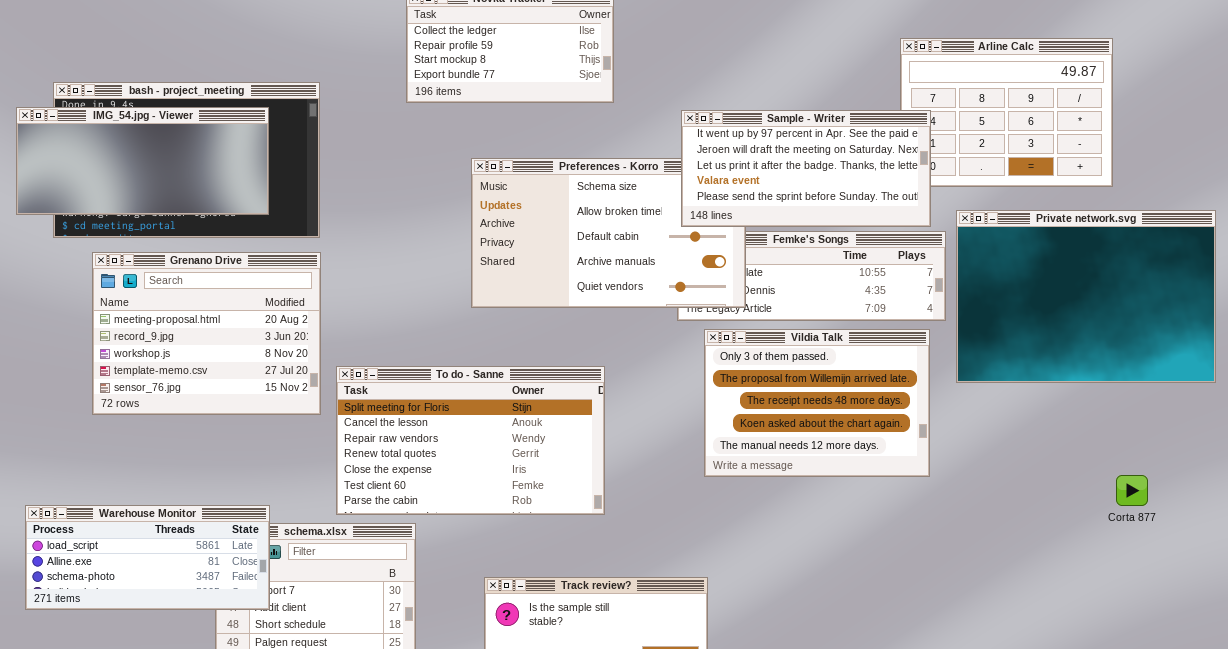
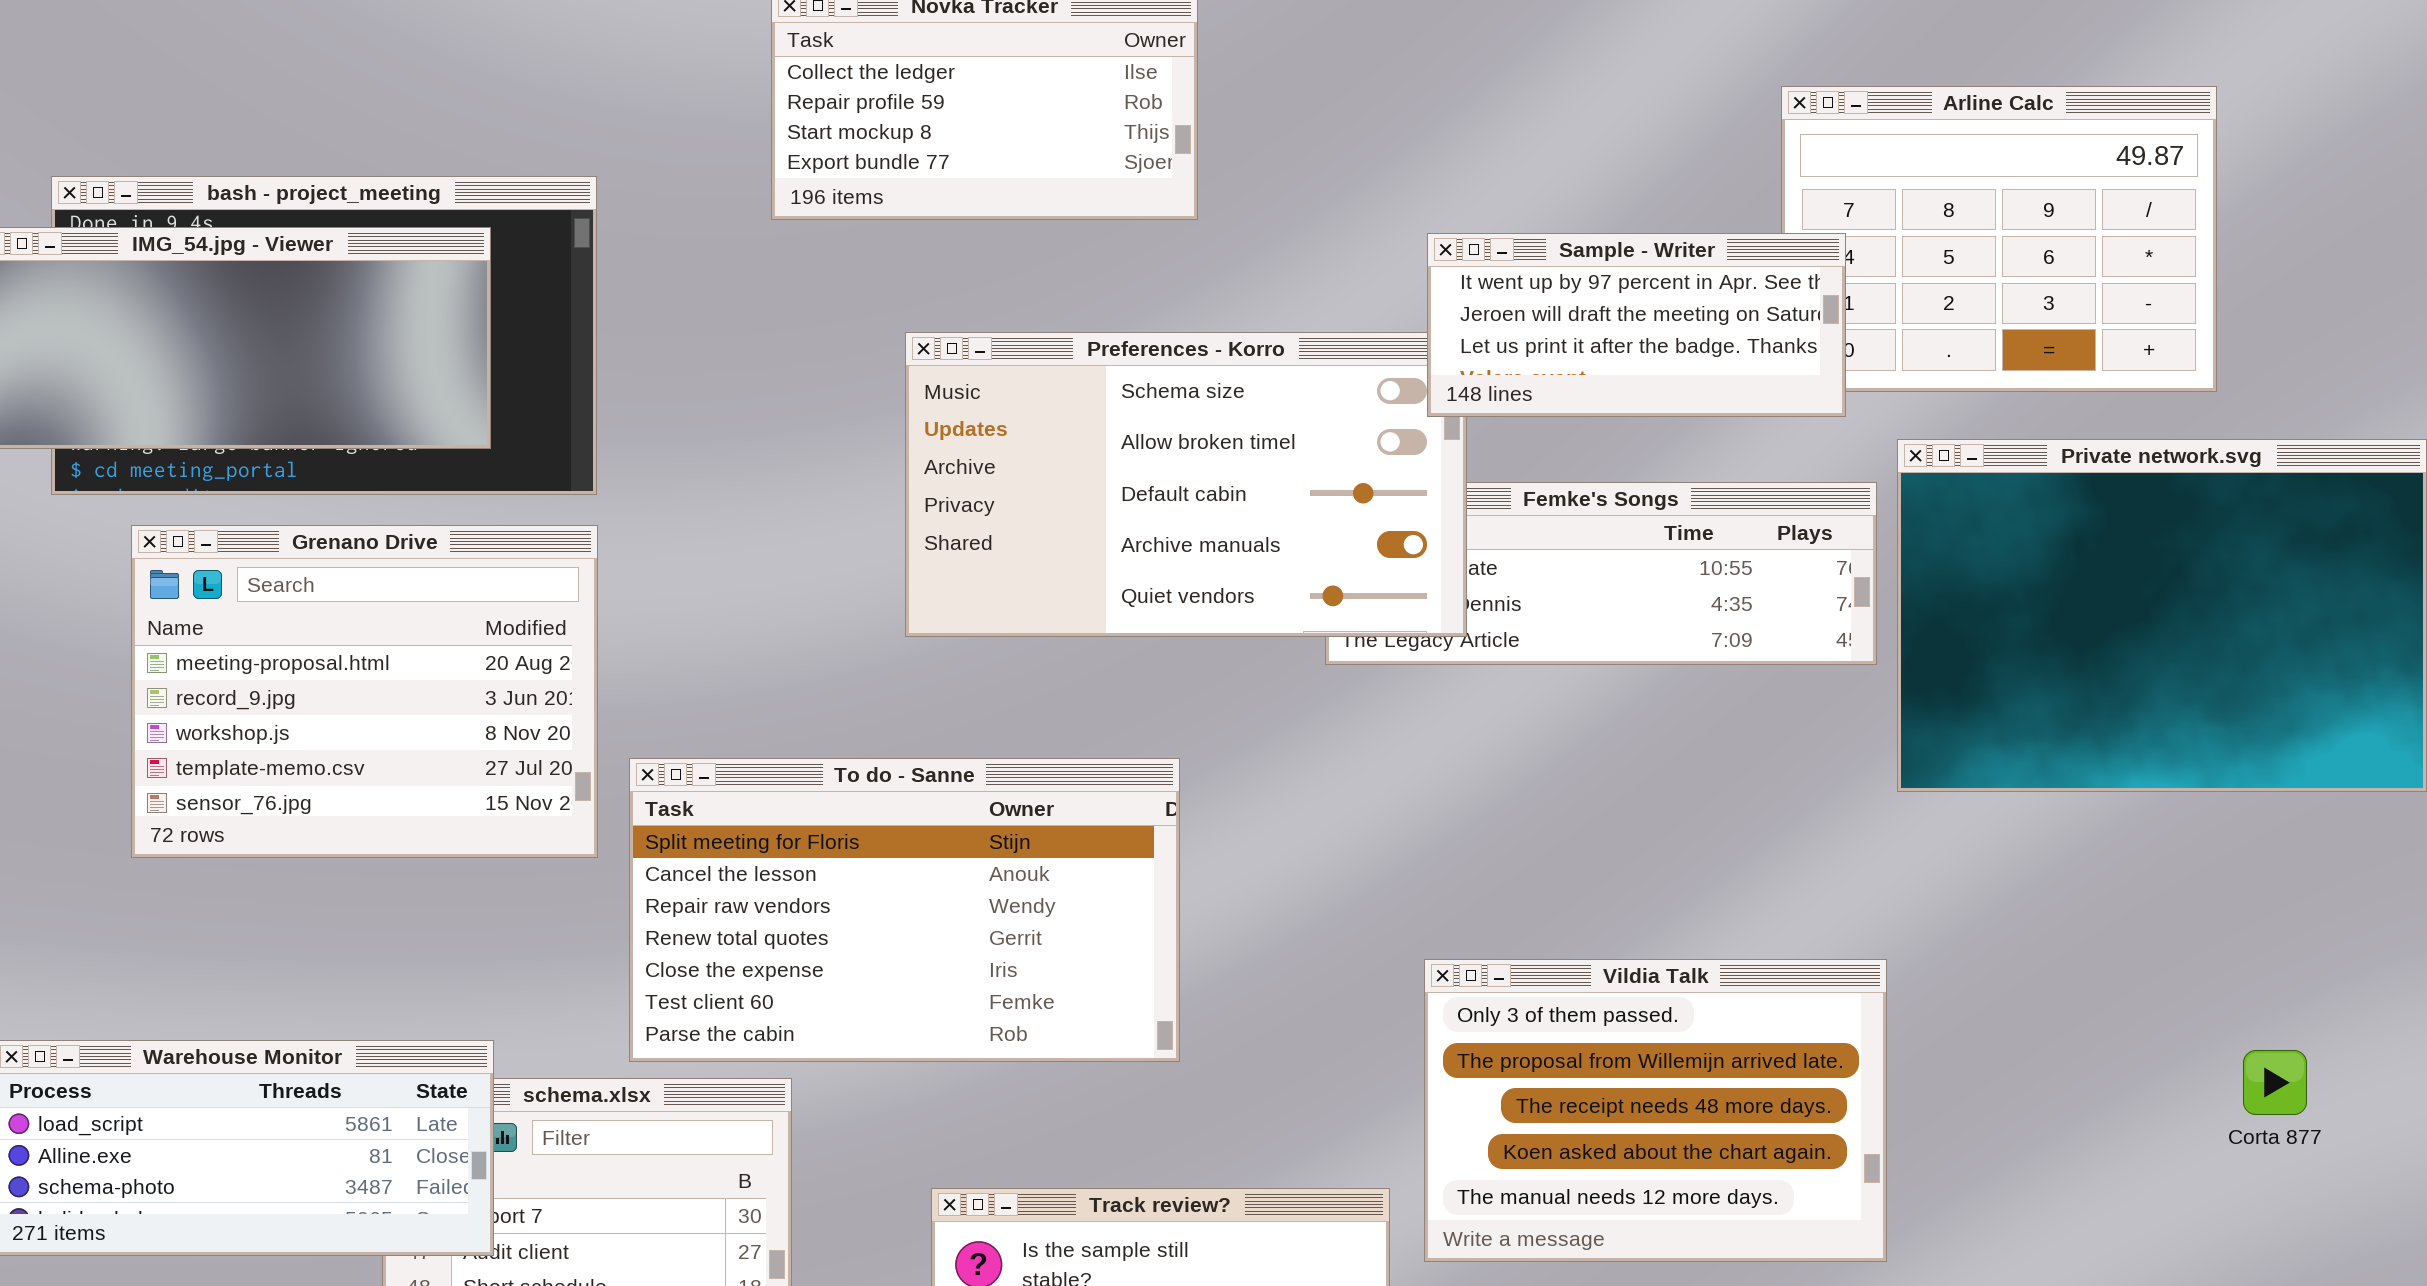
Sample - Writer: [681,110,931,227] -> [1427,233,1846,417], resized
Vildia Talk: [704,329,930,477] -> [1424,959,1887,1262], moved
Corta 877: [1116,475,1148,506] -> [2243,1050,2307,1115], moved

